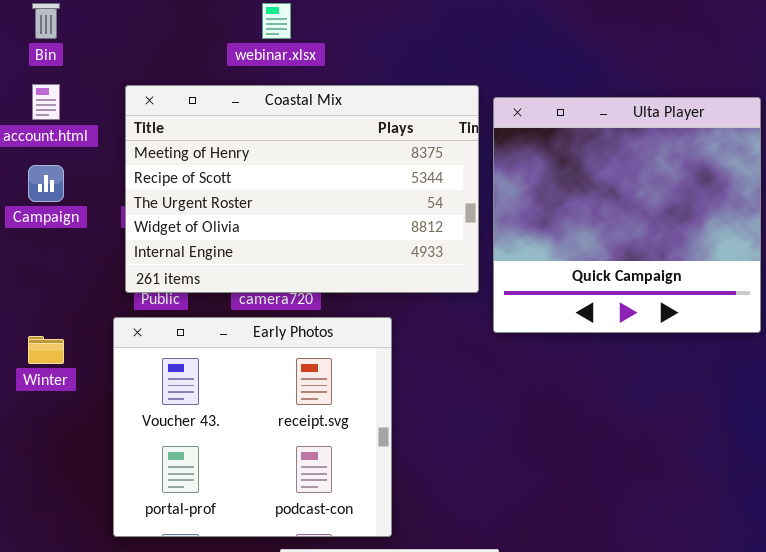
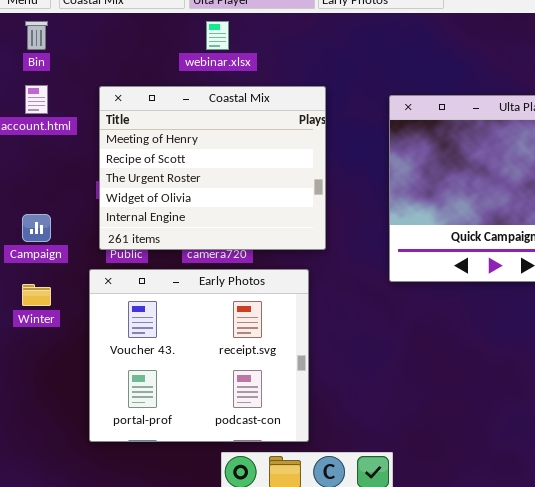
Coastal Mix: [125,85,479,293] -> [99,86,326,250], resized
Campaign: [28,165,64,202] -> [22,214,51,242], moved

